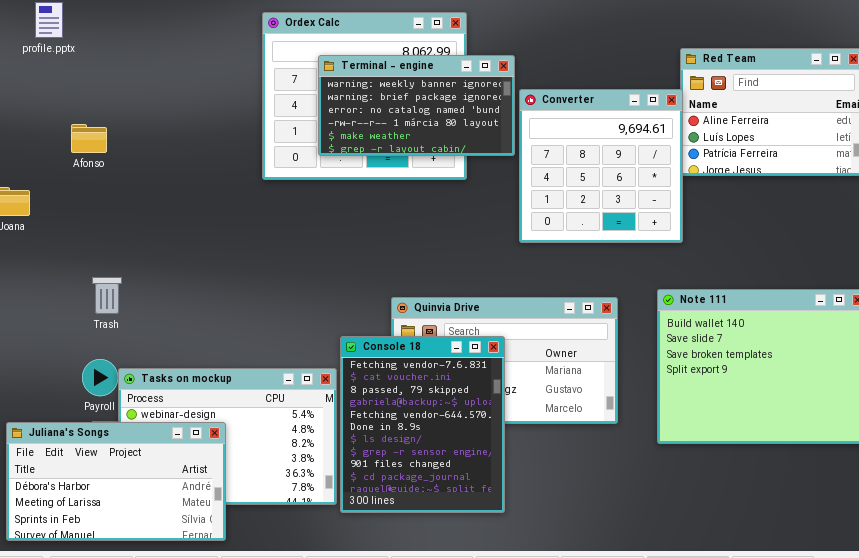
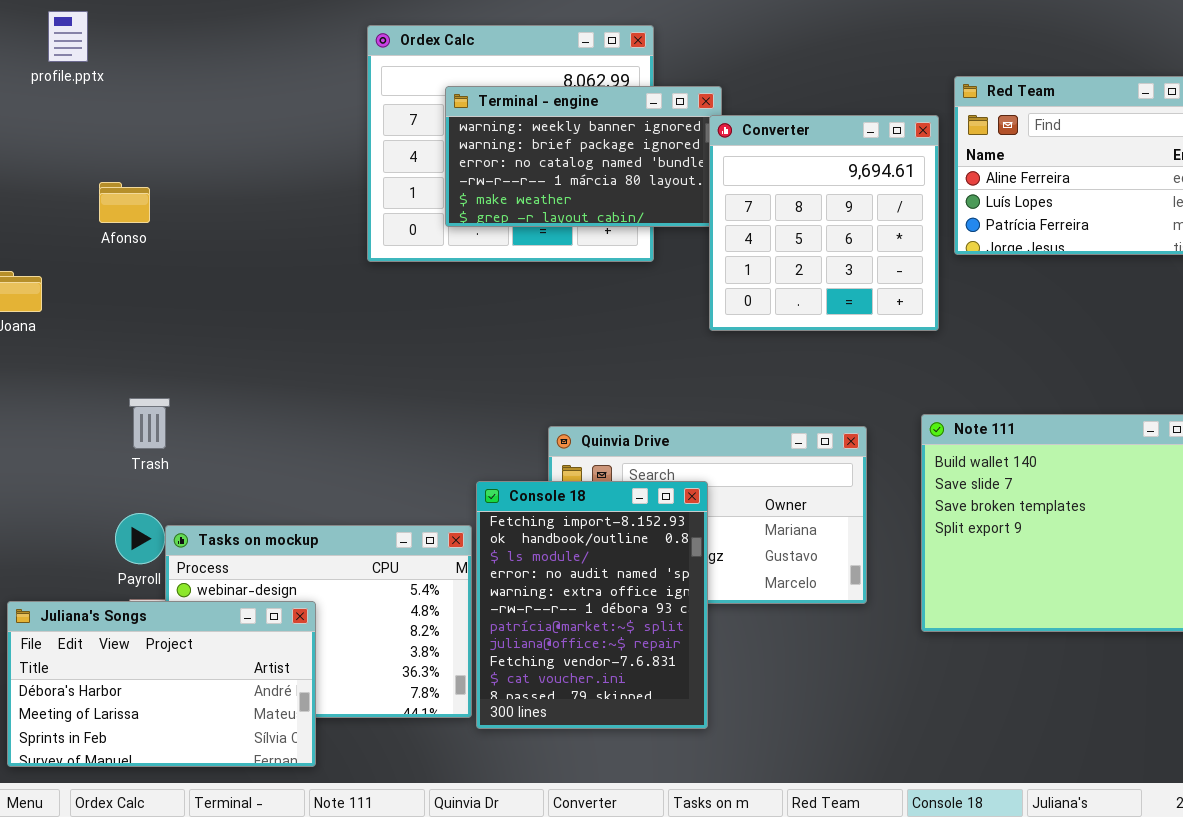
Converter: [519,89,683,243] -> [709,115,939,331], moved
Console 18: [340,336,505,513] -> [476,481,708,729], scrolled up 8 rows

